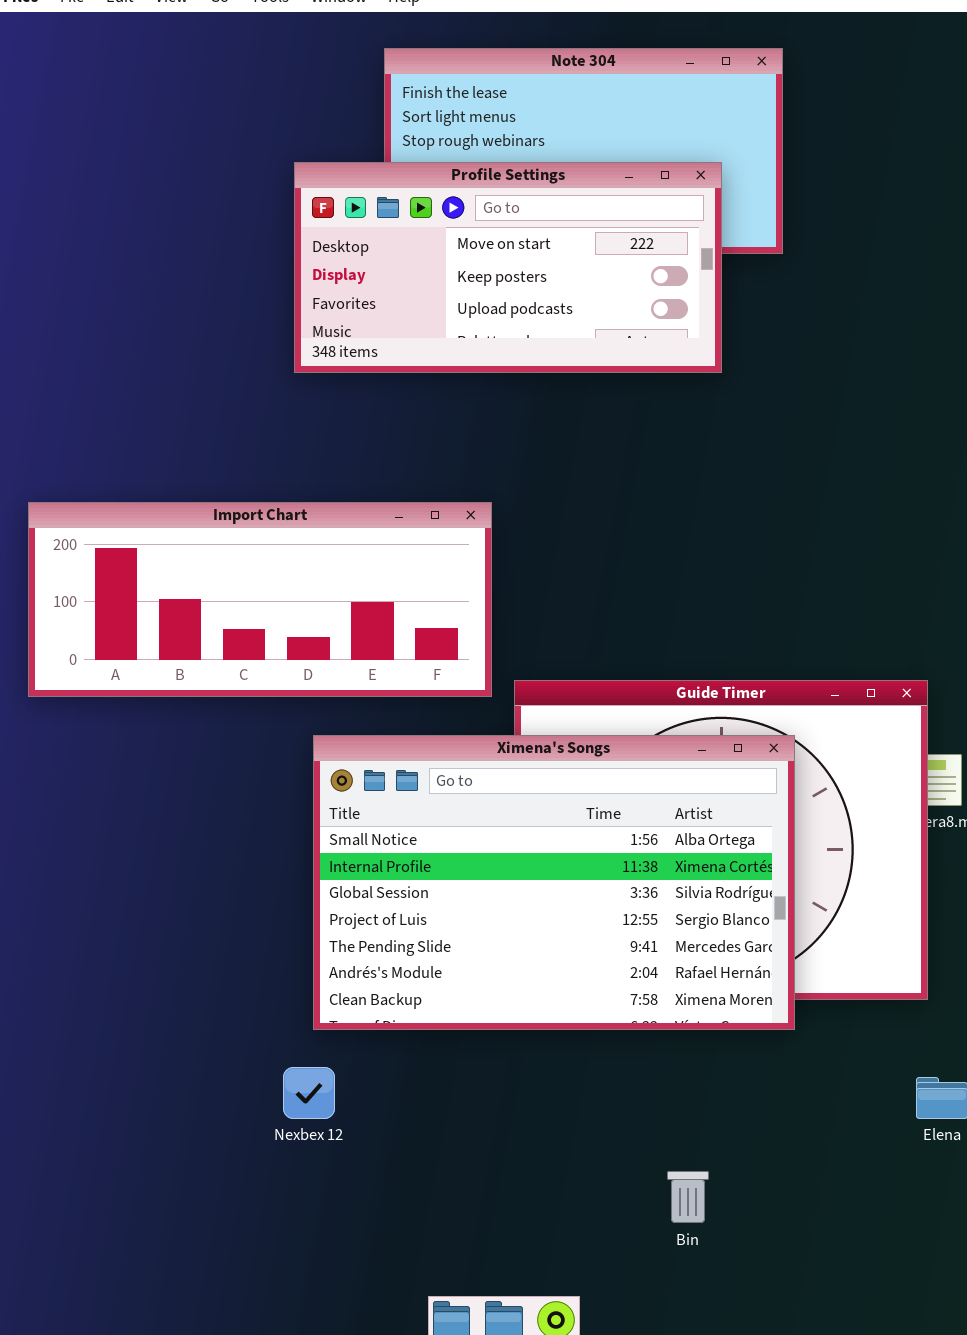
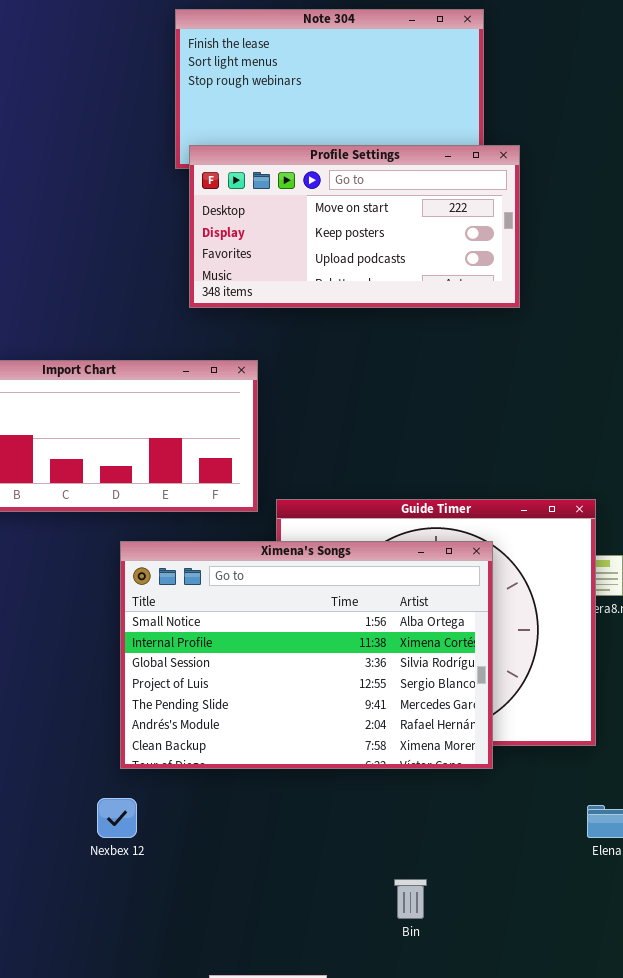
Profile Settings: [294,162,722,373] -> [189,145,520,308], moved

